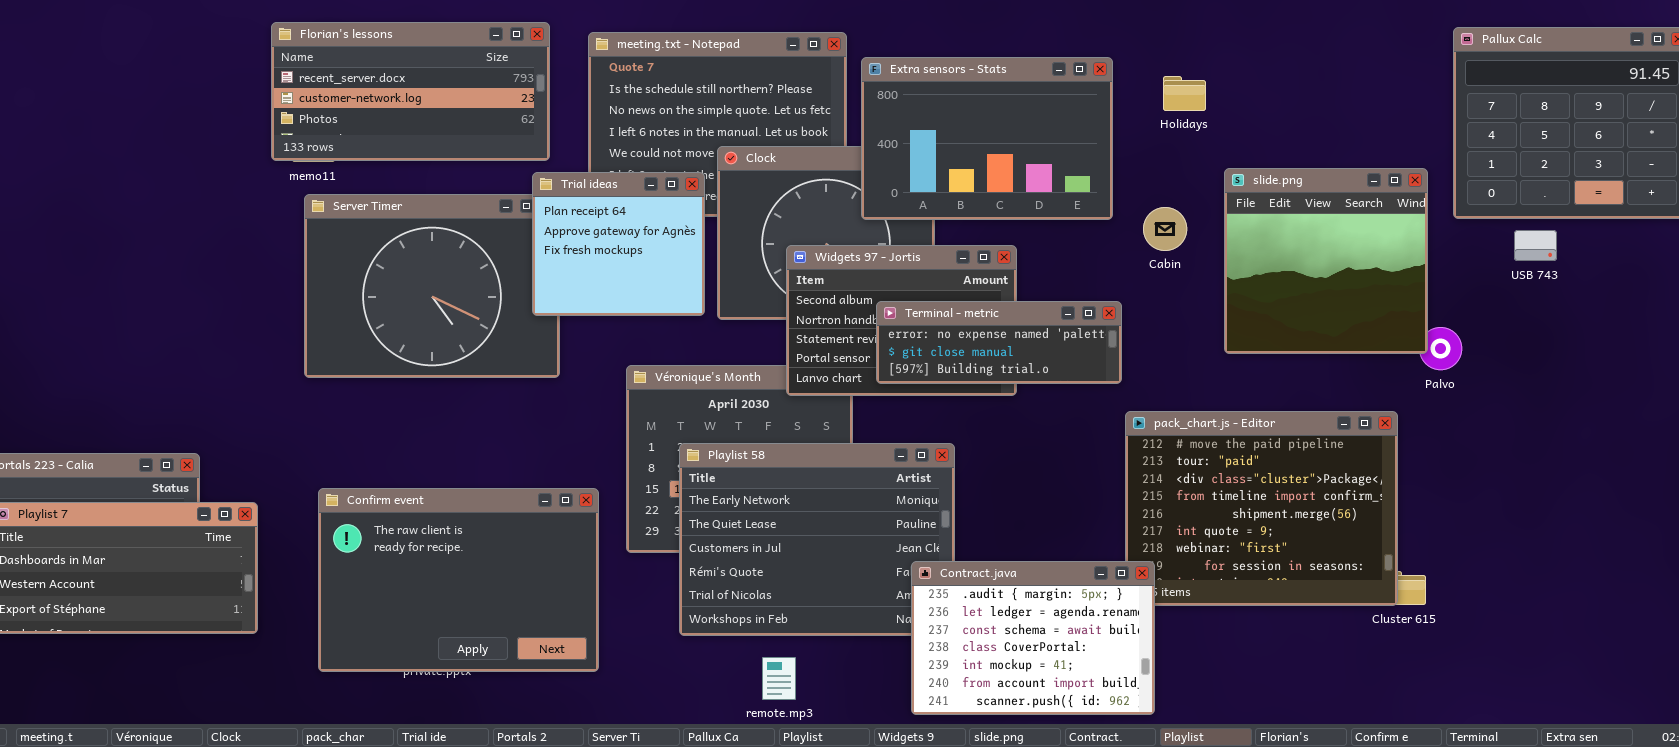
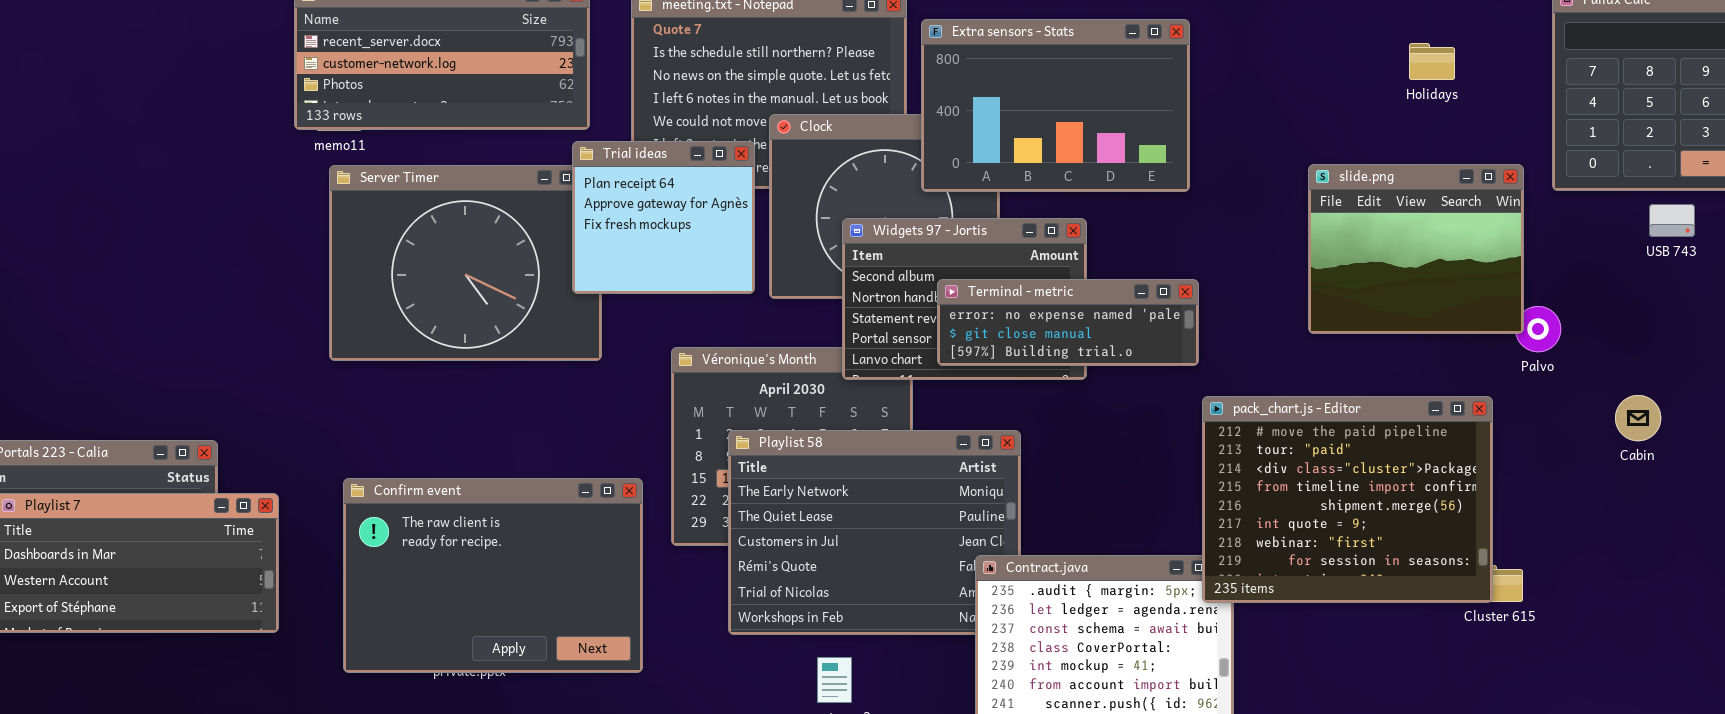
Holidays: [1163,76,1206,111] -> [1409,43,1455,80], moved
slide.png: [1224,168,1428,354] -> [1308,164,1524,334], resized
Cabin: [1143,207,1187,251] -> [1615,395,1661,441], moved
USB 743: [1514,230,1557,261] -> [1649,204,1695,237], moved
pack_chart.js - Editor: [1125,411,1398,606] -> [1202,396,1493,603], raised

